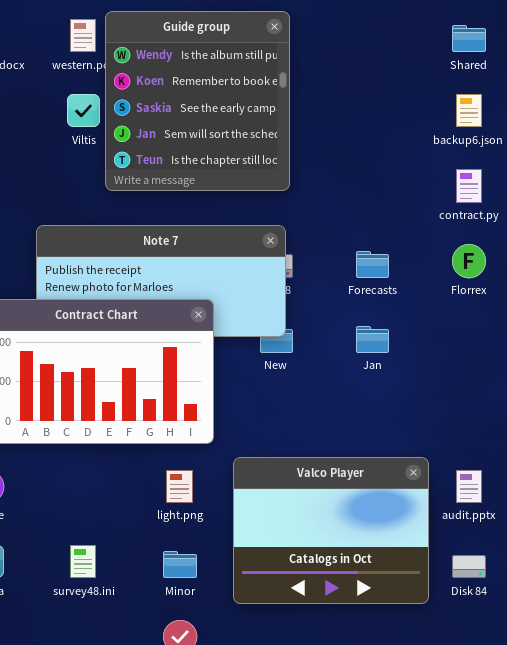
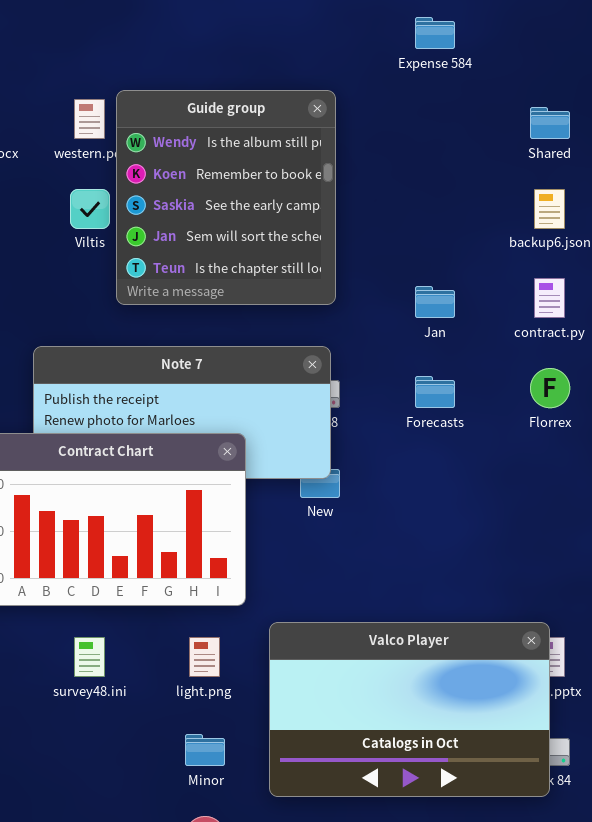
Jan: [356,326,389,353] -> [415,286,455,318], moved
Valco Player: [233,457,429,604] -> [269,622,550,797], resized
survey48.ini: [70,545,96,578] -> [74,637,105,677], moved

